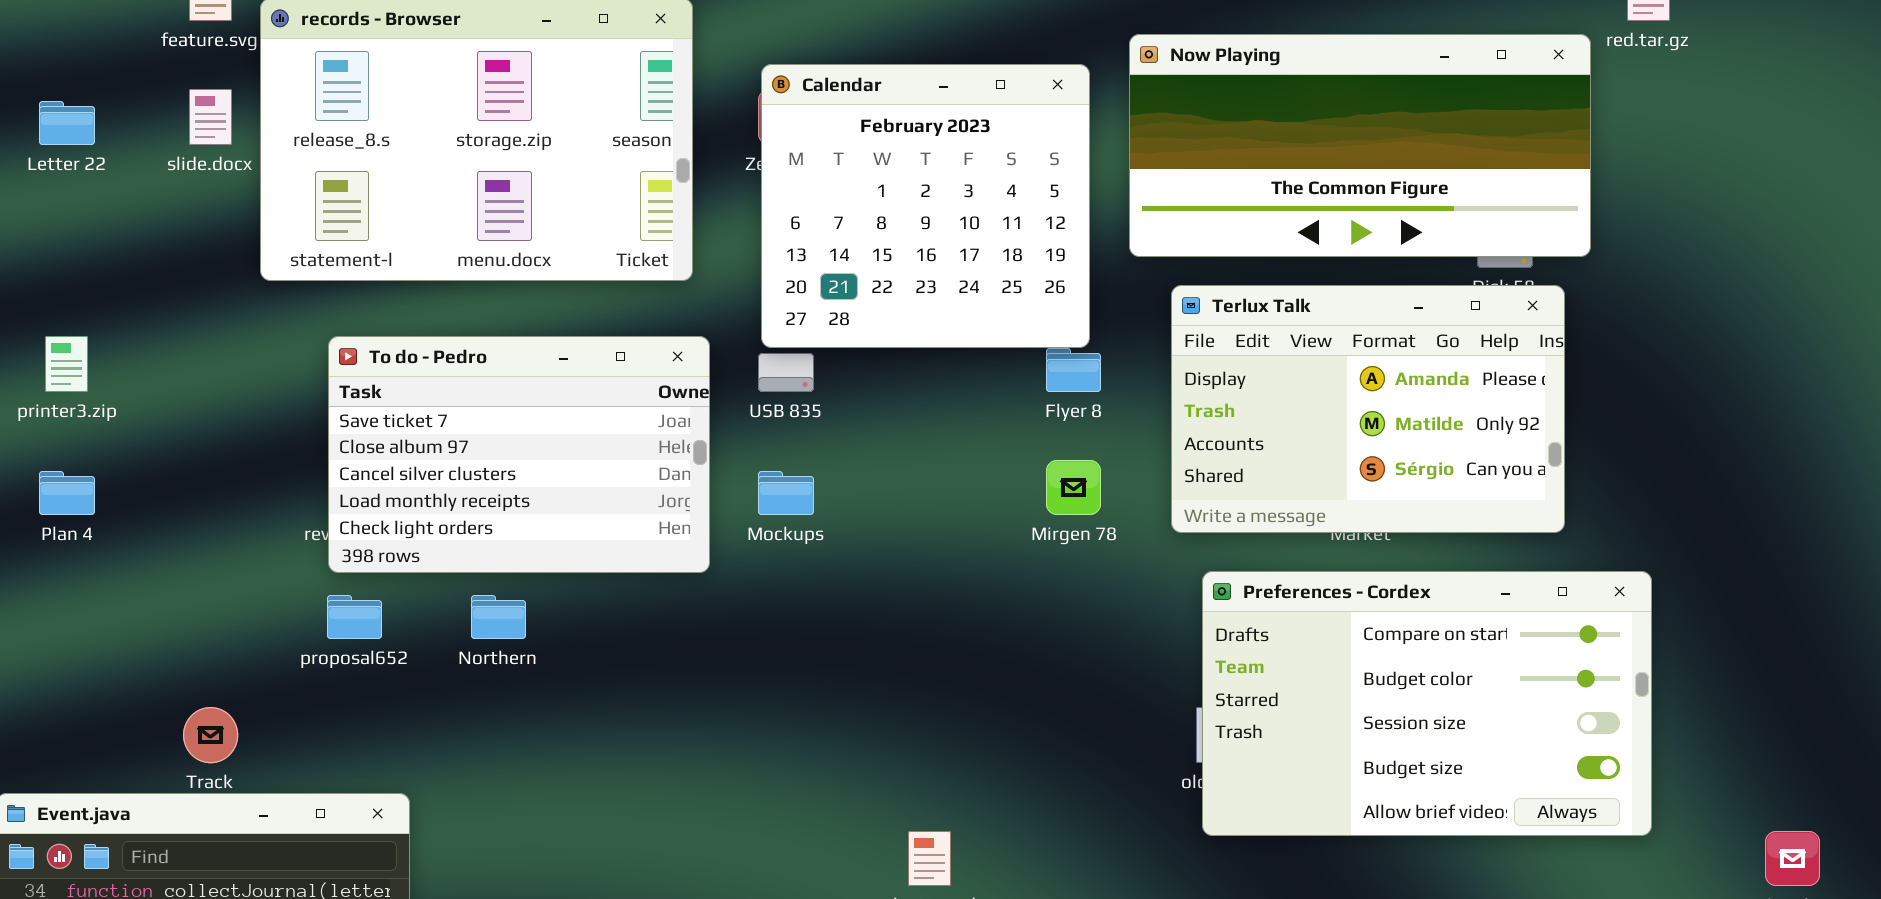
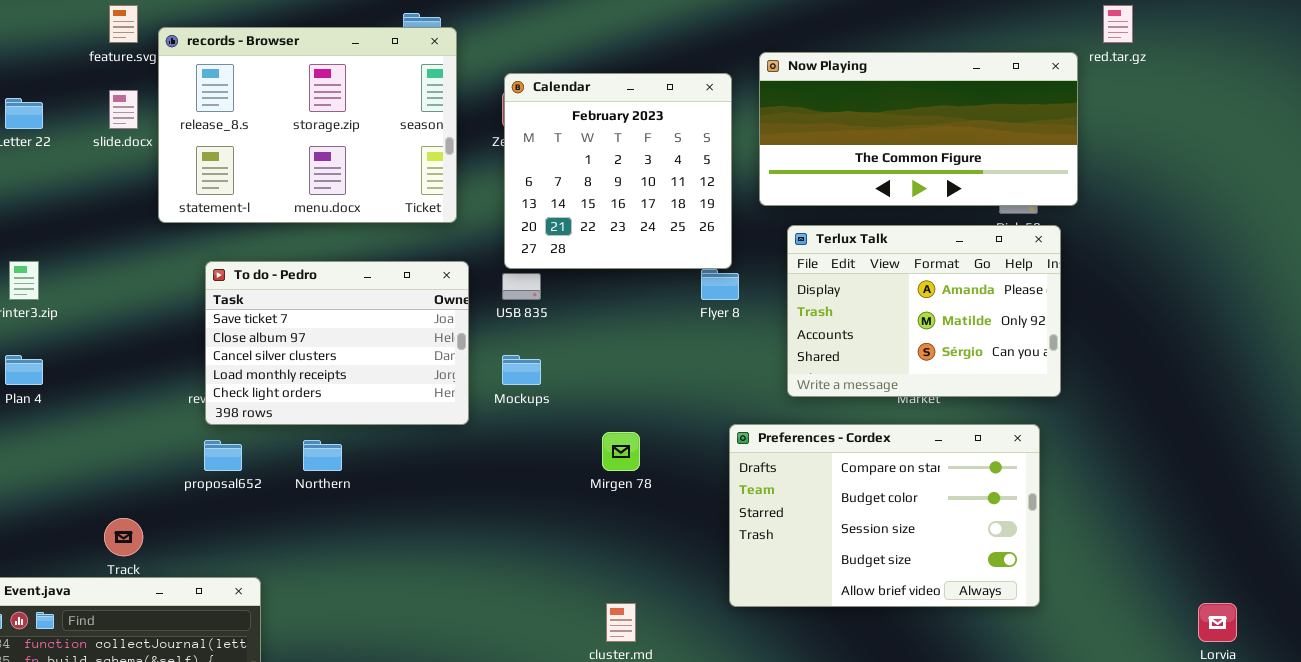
Mirgen 78: [1046,460,1101,515] -> [602,432,640,471], moved
Preferences - Cordex: [1202,571,1652,836] -> [729,424,1040,607], moved

